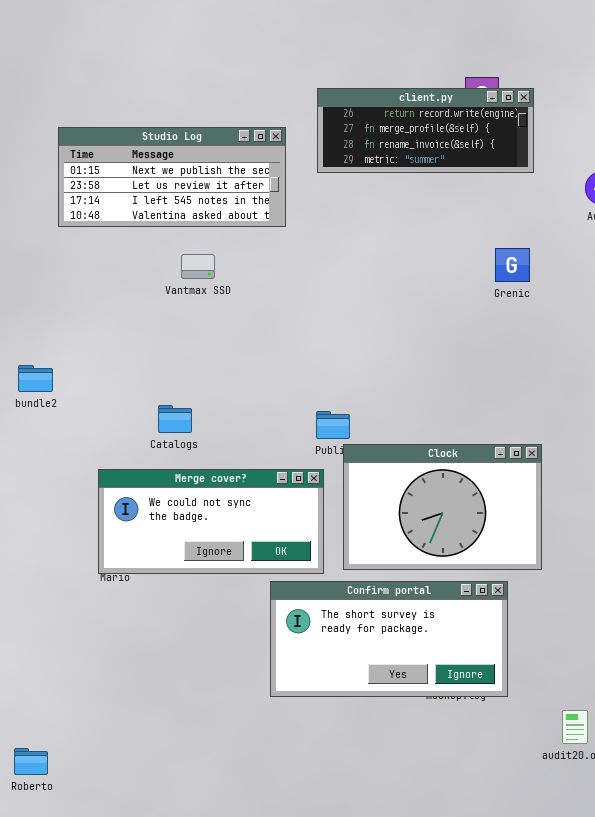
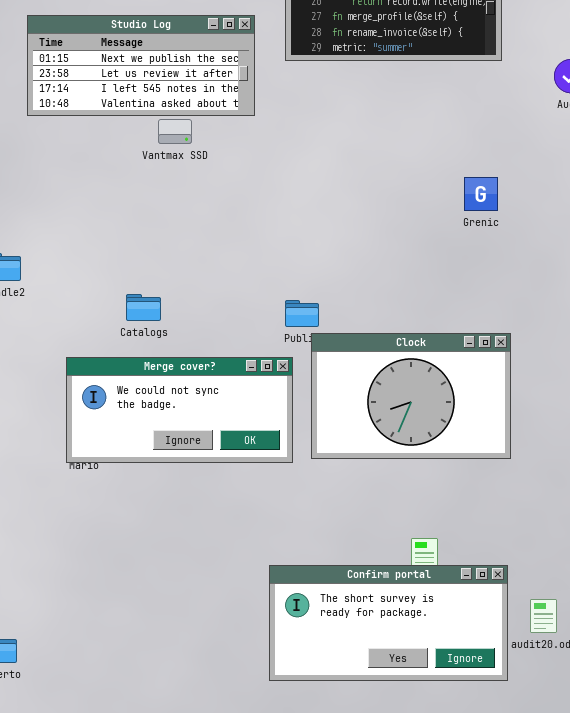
Grenic: [495,248,530,282] -> [464,177,498,211], moved
Vantmax SSD: [181,254,215,279] -> [158,119,192,144], moved
Confirm portal: [270,581,508,697] -> [269,565,508,681], moved

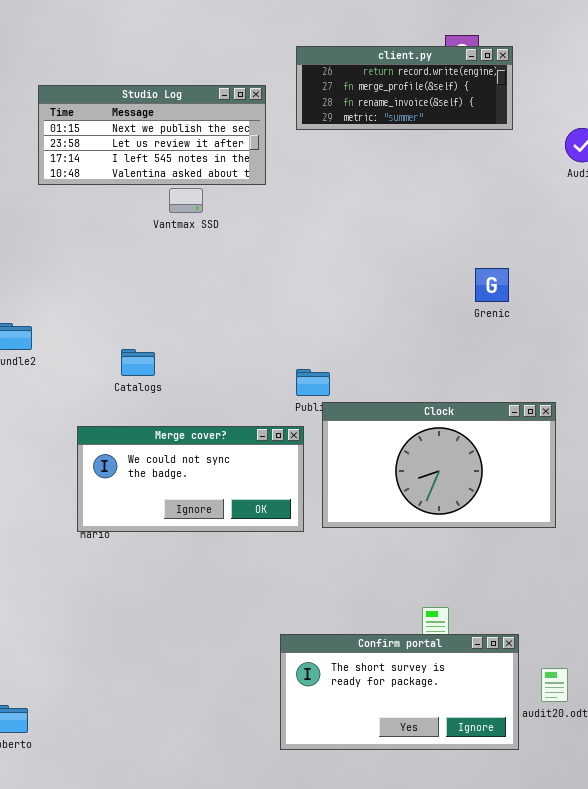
Grenic: [464,177,498,211] -> [475,268,509,302], moved
Catalogs: [126,294,161,321] -> [121,349,155,376], moved
Clock: [311,333,511,459] -> [322,402,556,528], resized

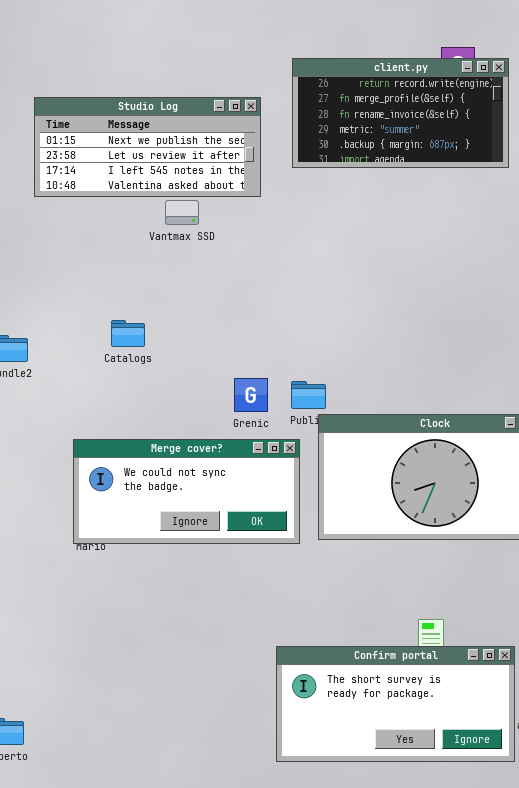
client.py: [296,46,513,130] -> [292,58,509,168], resized
Grenic: [475,268,509,302] -> [234,378,268,412], moved
Catalogs: [121,349,155,376] -> [111,320,145,347], moved

